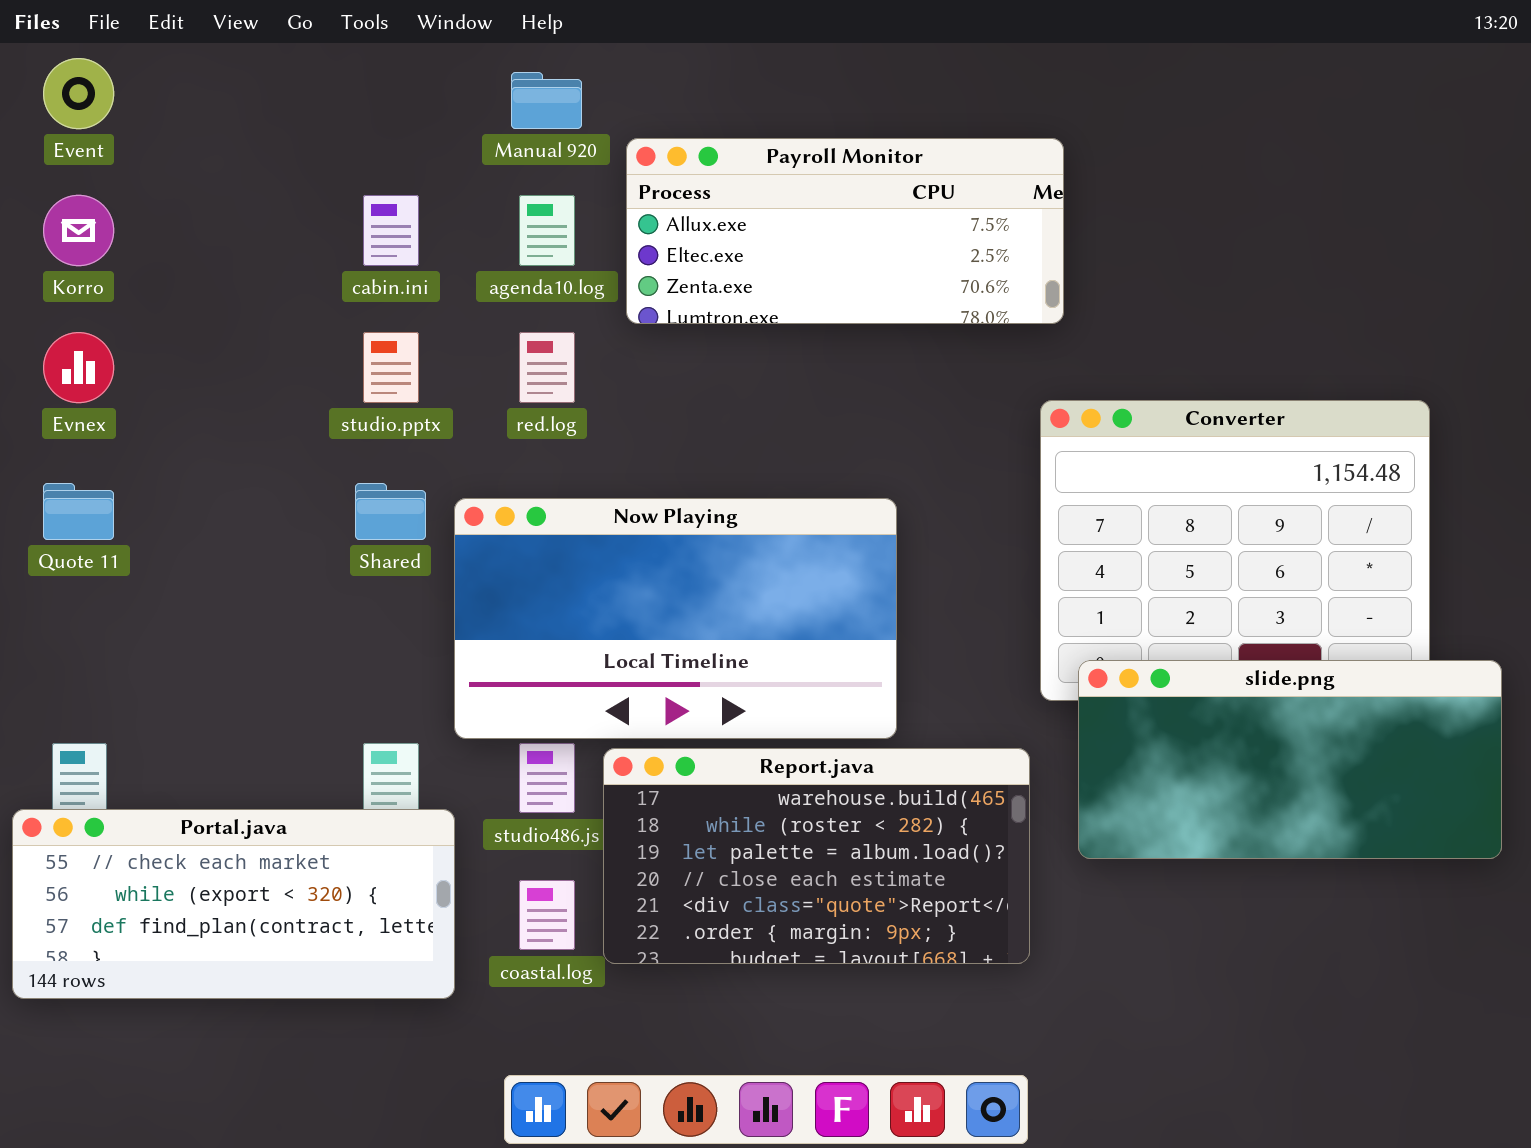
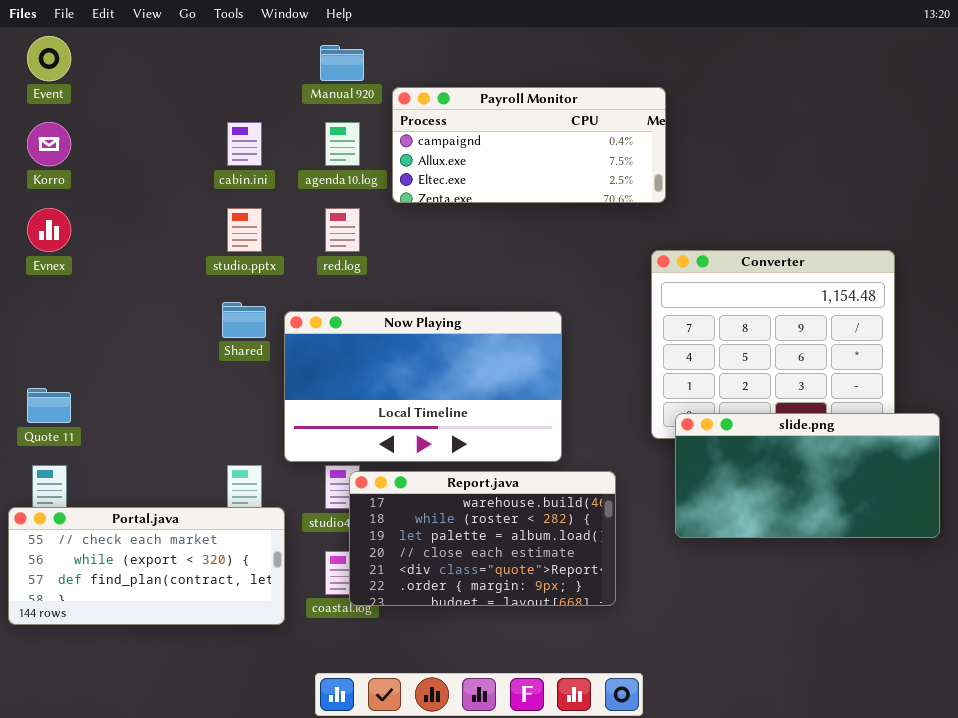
Payroll Monitor: [626,138,1064,324] -> [392,87,666,203], scrolled up 1 row
Quote 11: [43,483,114,540] -> [27,388,71,423], moved
Report.java: [603,748,1030,964] -> [349,471,616,606], moved

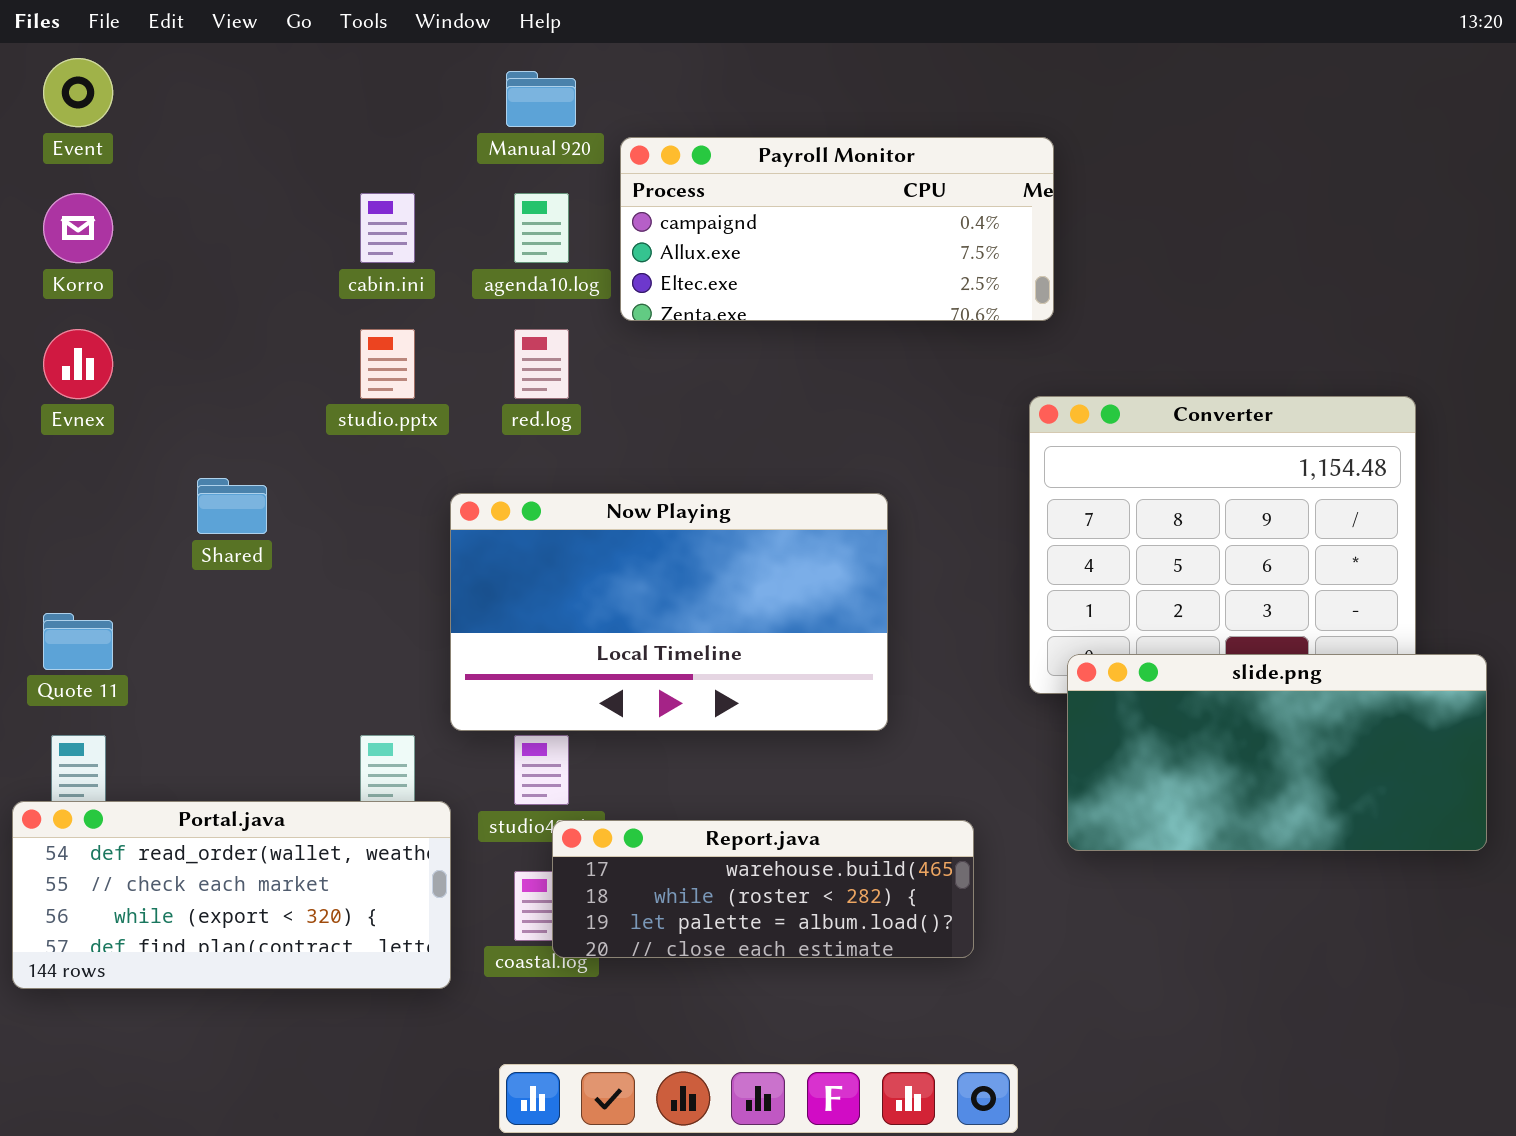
Shared: [222,302,266,338] -> [197,478,267,534], moved
Report.java: [349,471,616,606] -> [552,820,974,958], resized
Portal.java: [8,507,285,625] -> [12,801,451,989], scrolled up 1 row

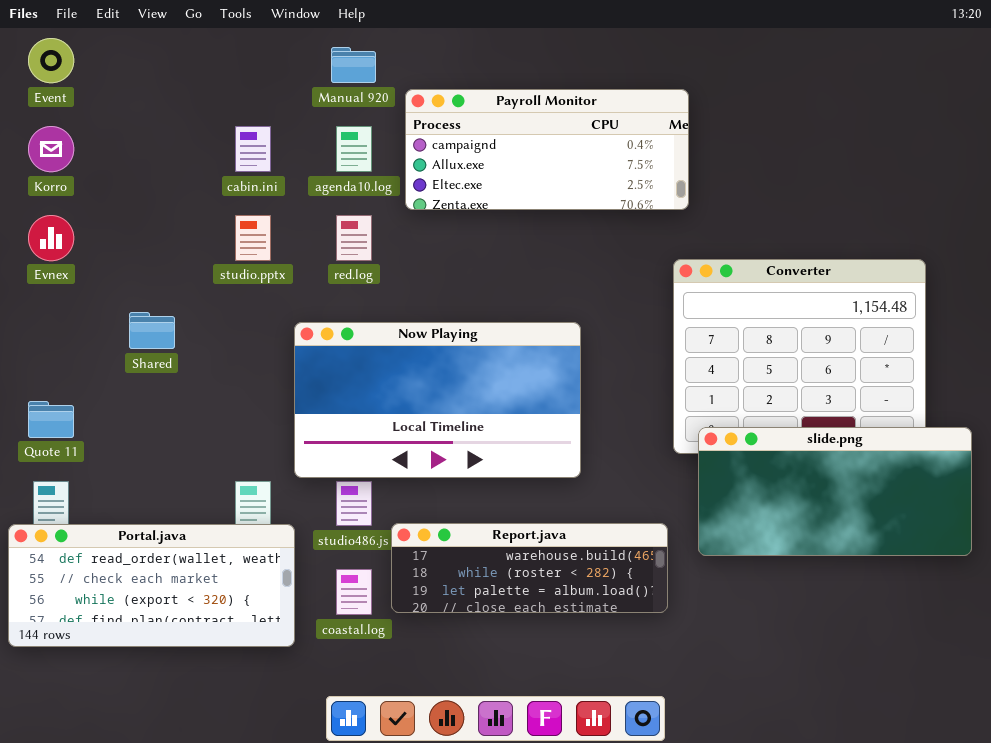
Report.java: [552,820,974,958] -> [391,523,668,613], moved

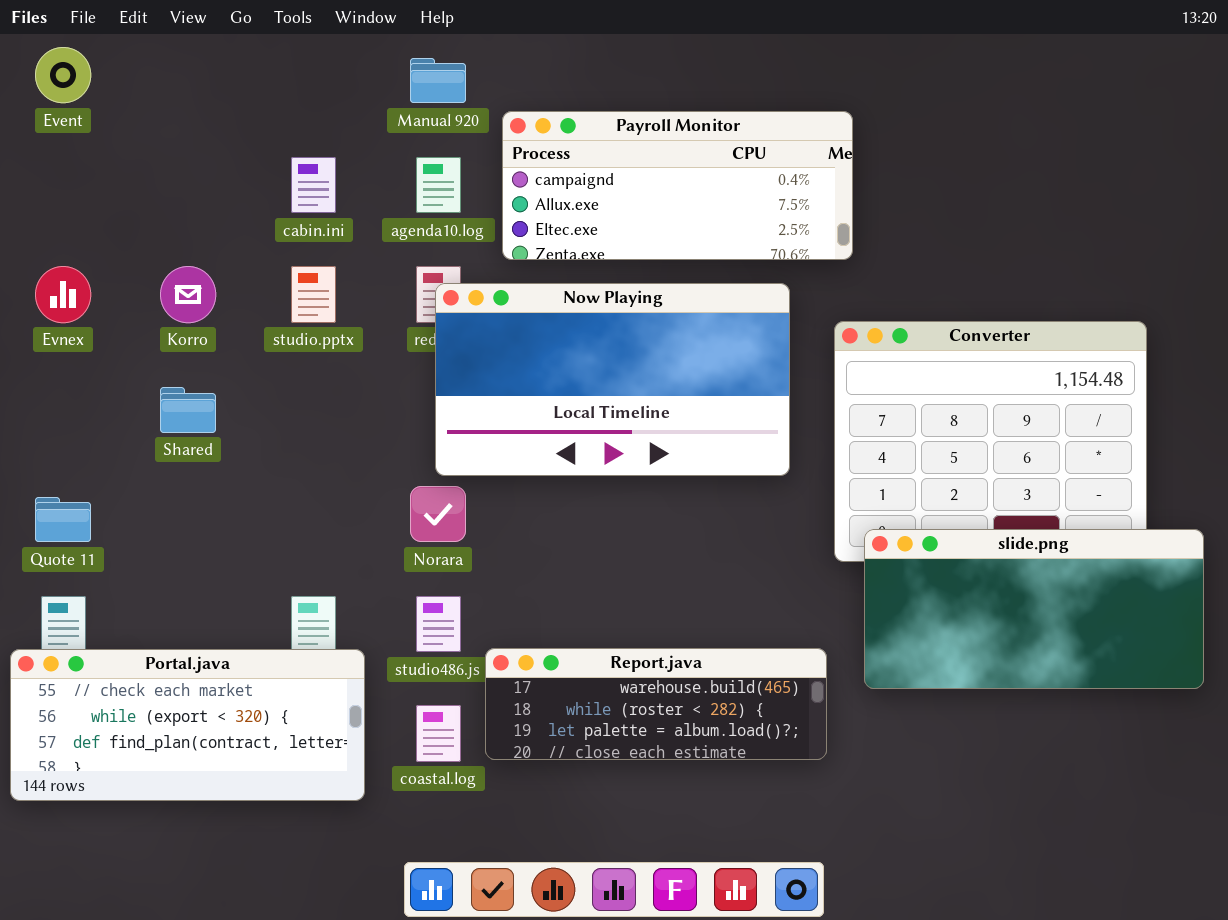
Korro: [28,126,74,172] -> [160,266,216,323], moved
Now Playing: [294,322,581,478] -> [435,283,790,476], moved
Portal.java: [8,524,295,647] -> [10,649,365,801], scrolled down 1 row

